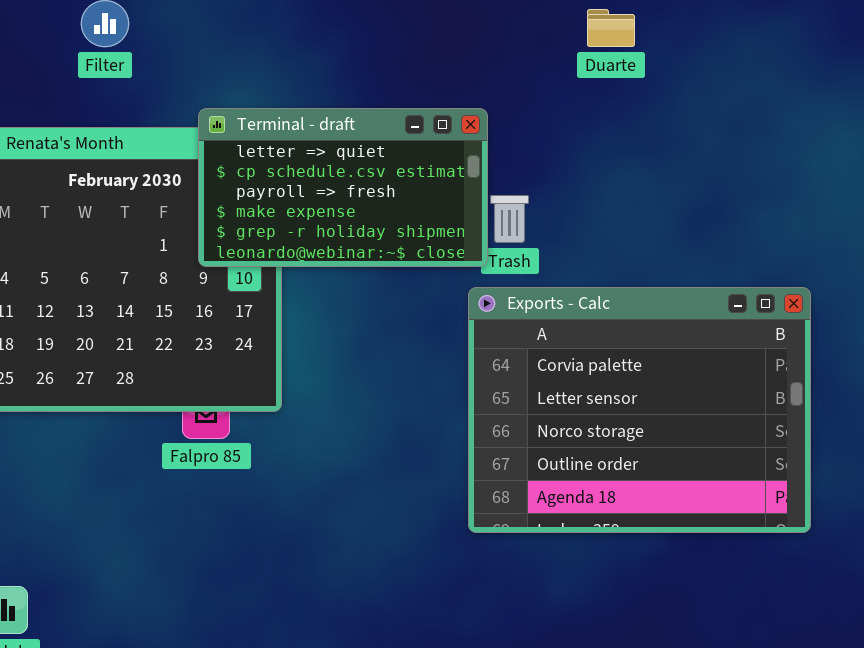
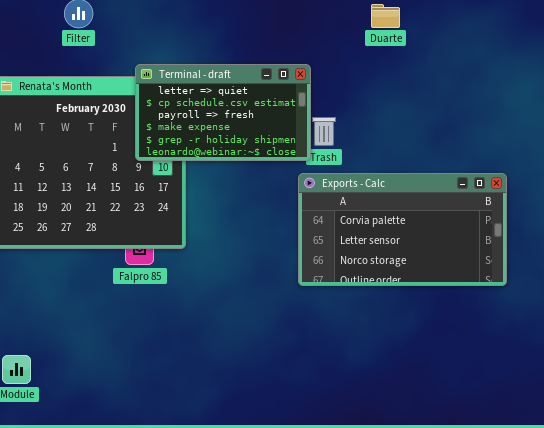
Exports - Calc: [468,287,811,533] -> [298,173,507,286], resized

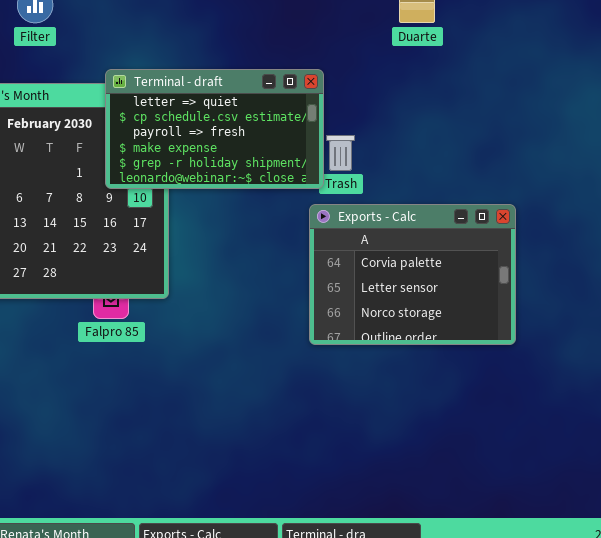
Exports - Calc: [298,173,507,286] -> [309,204,516,345], resized

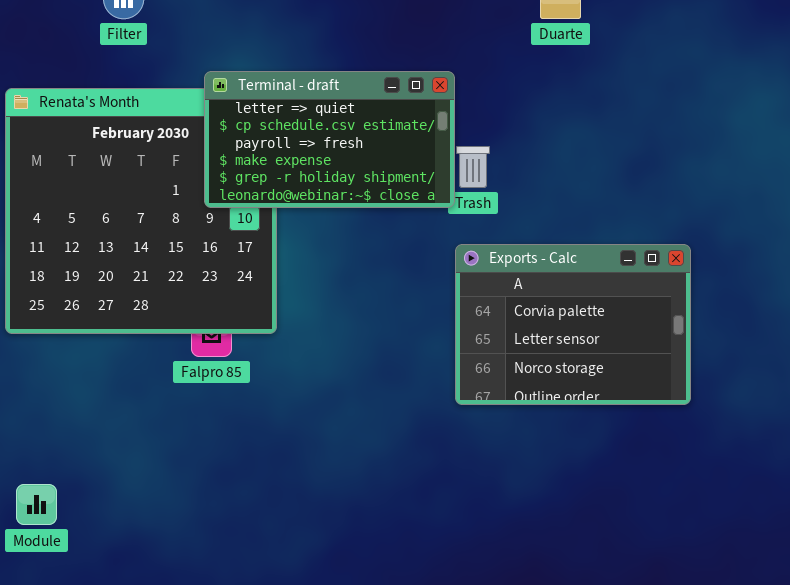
Exports - Calc: [309,204,516,345] -> [455,244,691,405], moved

